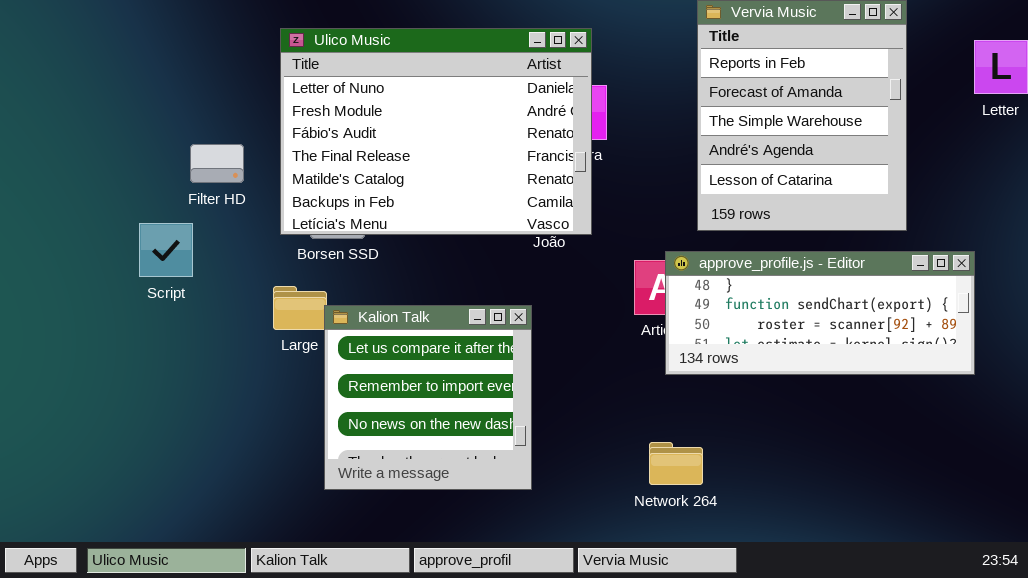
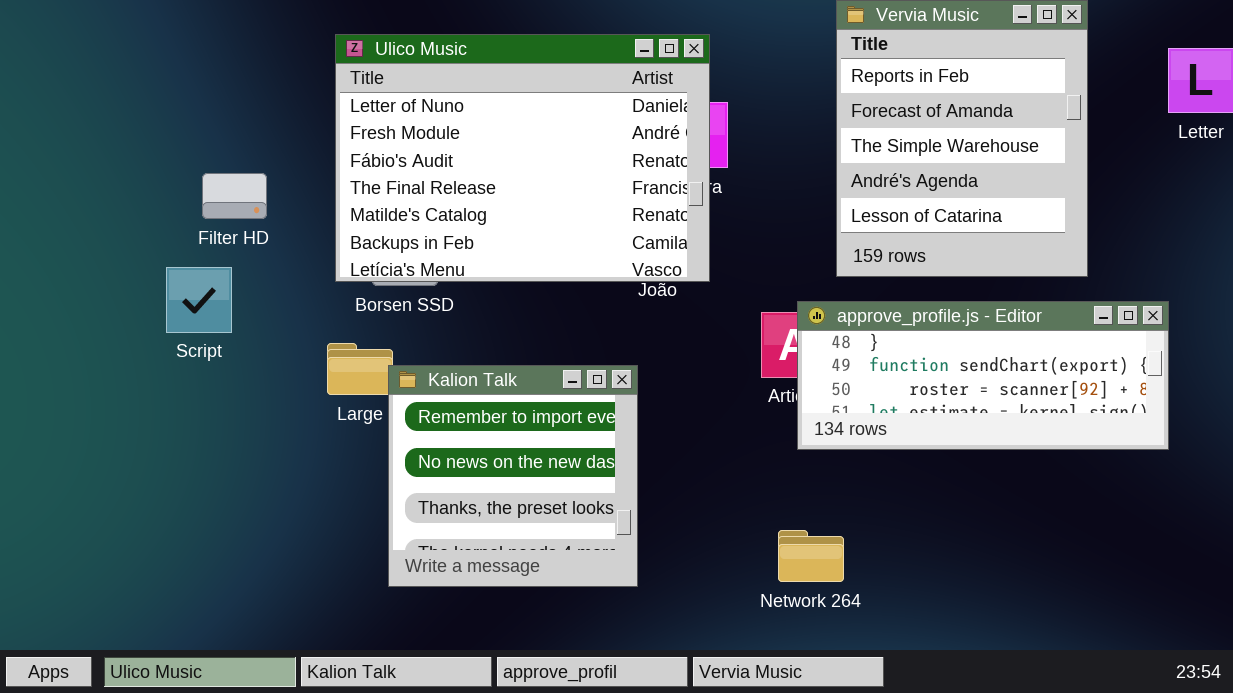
Filter HD: [190,144,244,183] -> [202,173,267,219], moved
Kalion Talk: [324,305,532,490] -> [388,365,638,587], scrolled down 1 row

